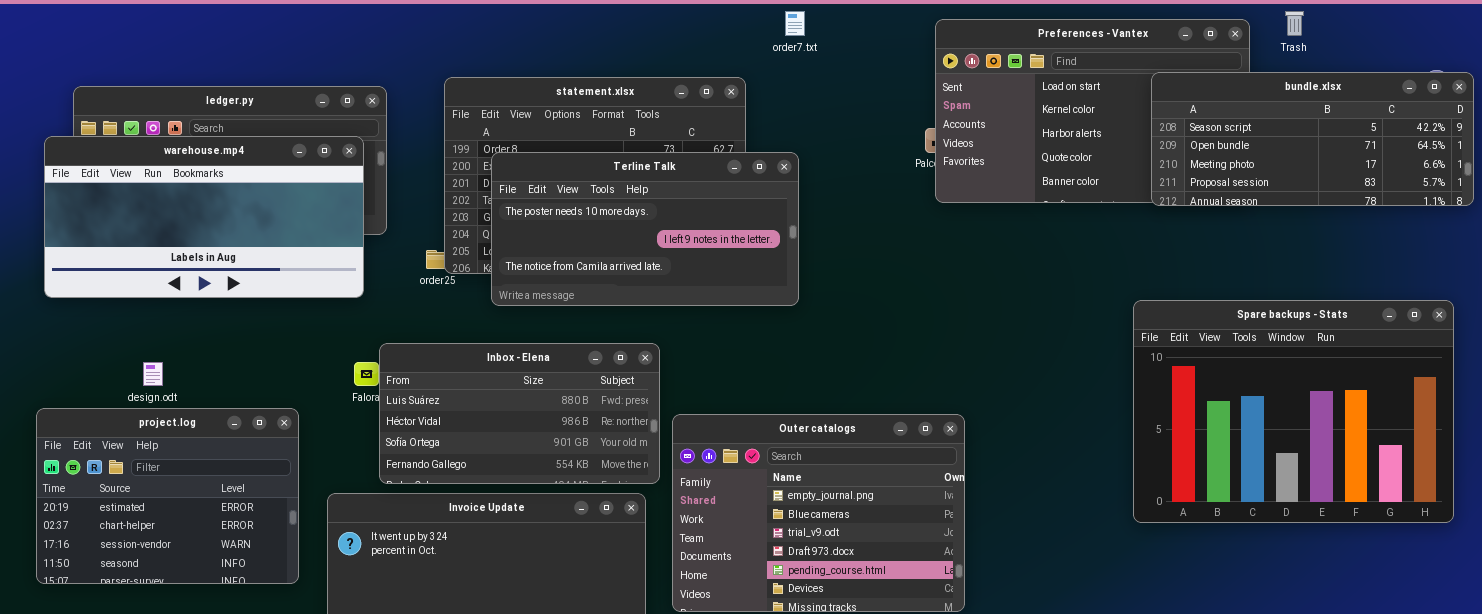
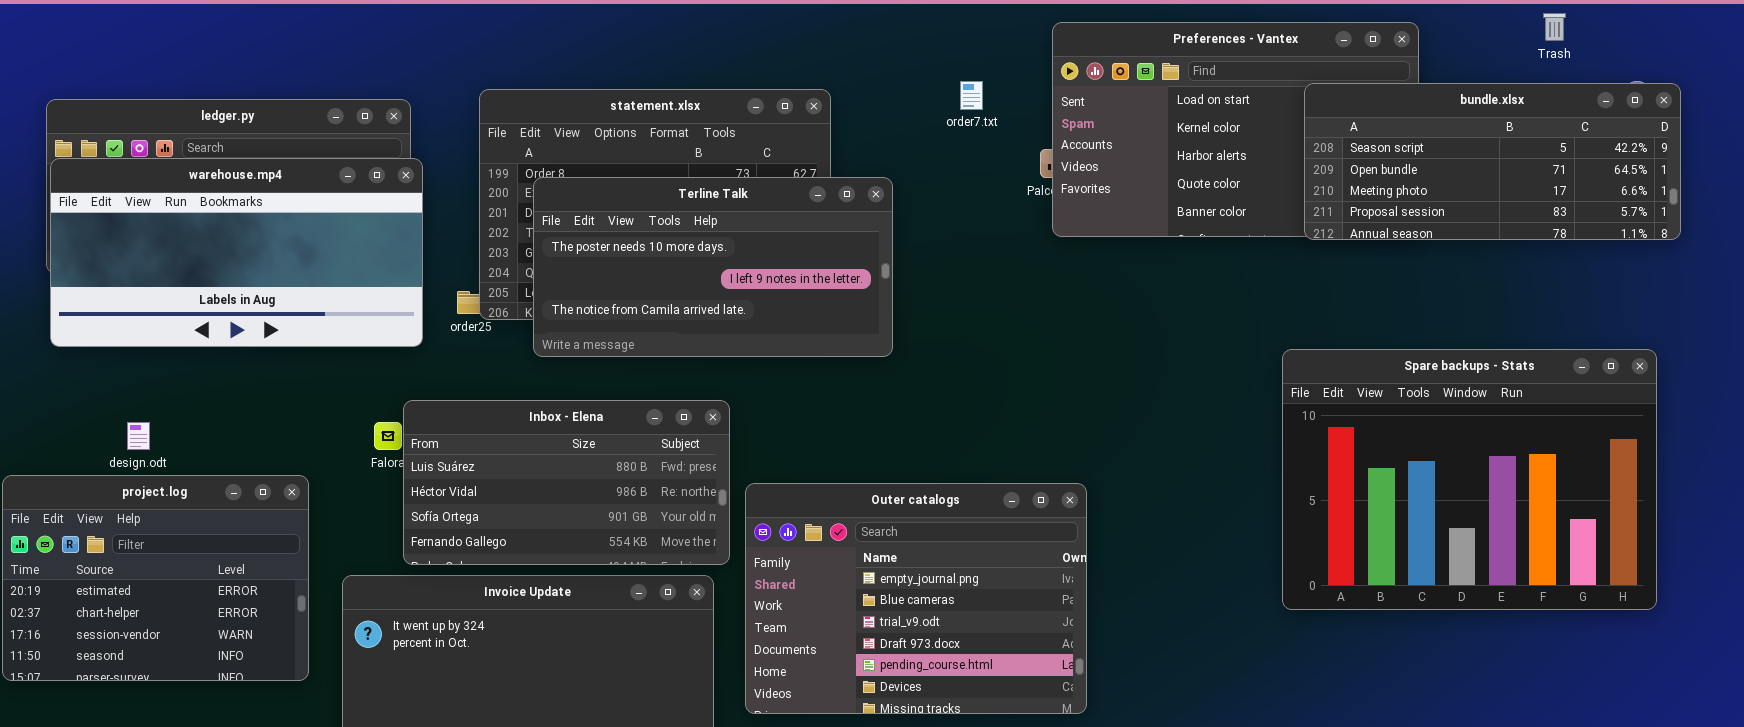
order7.txt: [785,11,805,36] -> [960,81,983,110], moved
Trash: [1285,11,1304,36] -> [1543,13,1566,41], moved
warehouse.mp4: [44,136,364,298] -> [50,158,423,347], moved

